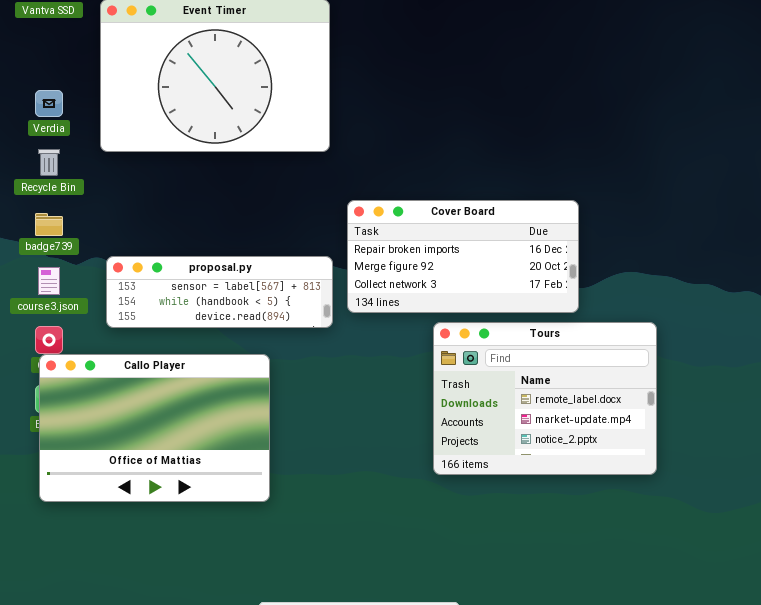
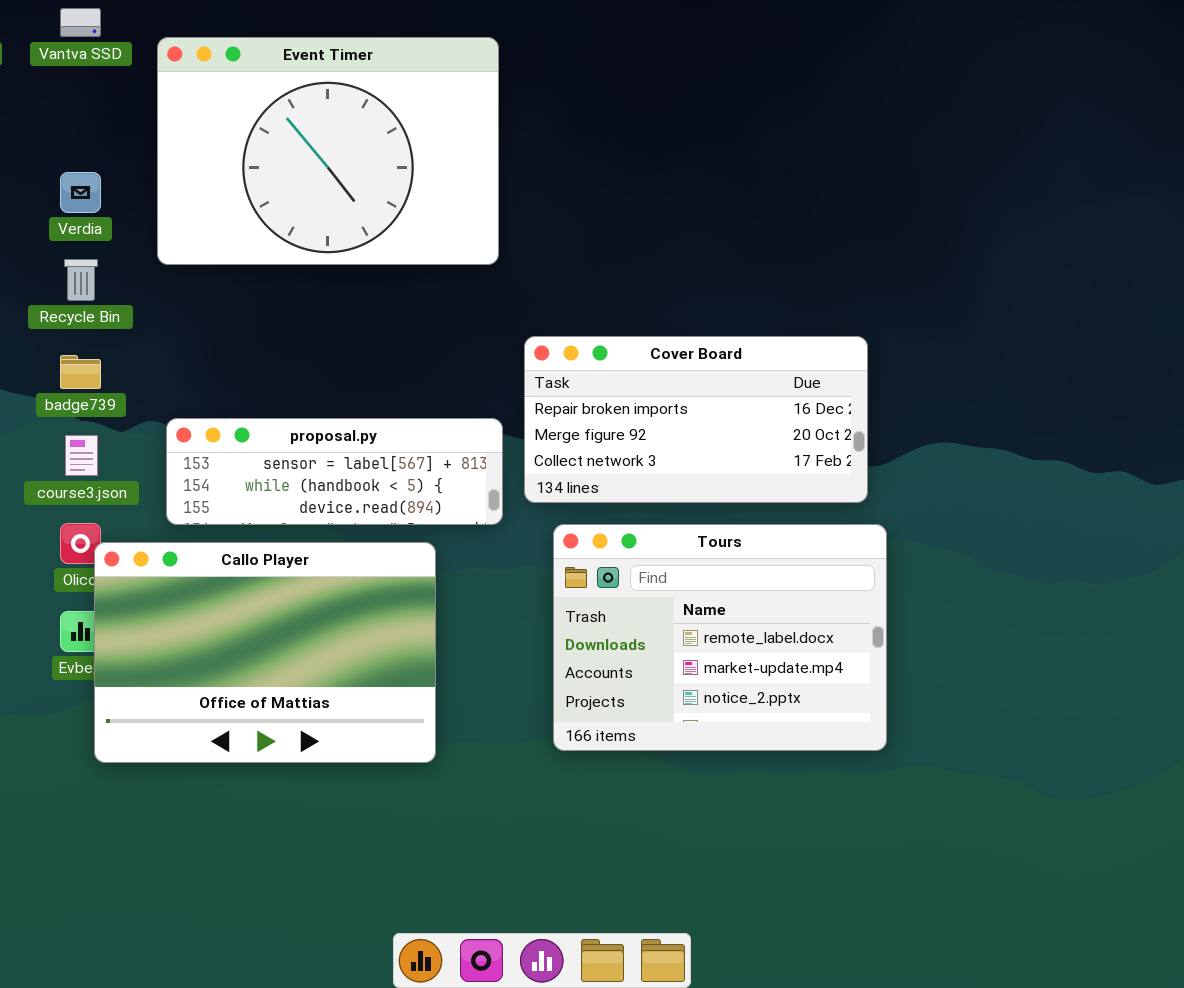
Tours: [433,322,657,475] -> [553,524,887,751], moved
Callo Player: [39,354,270,502] -> [94,542,436,763], moved

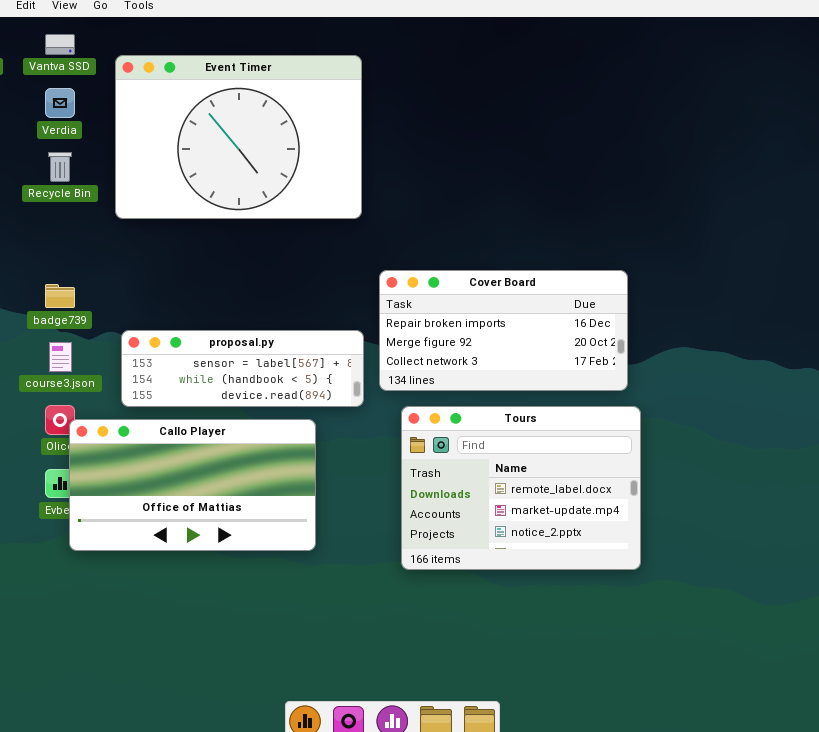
Verdia: [60,172,101,213] -> [45,88,75,118], moved
Recycle Bin: [64,259,98,301] -> [48,152,72,182], moved
Callo Player: [94,542,436,763] -> [69,419,316,551], resized

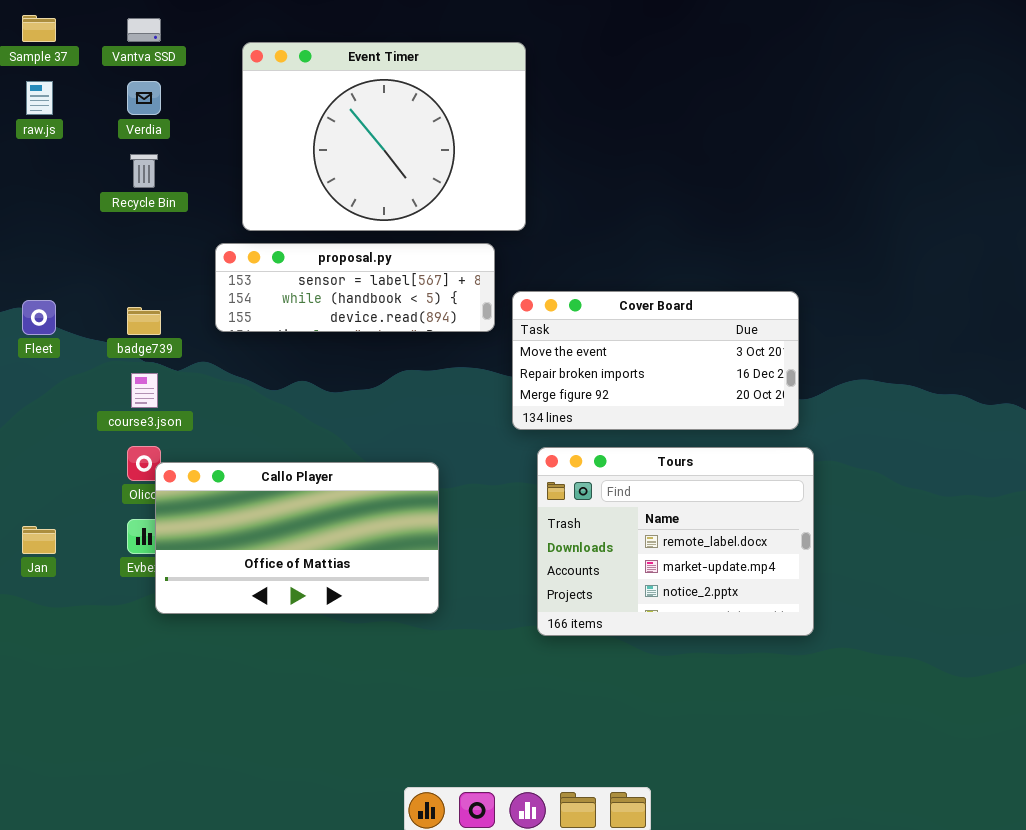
Event Timer: [115,55,362,219] -> [242,42,526,231], moved
Cover Board: [379,270,628,391] -> [512,291,799,430], scrolled up 1 row
proposal.py: [121,330,364,407] -> [215,243,495,332], moved

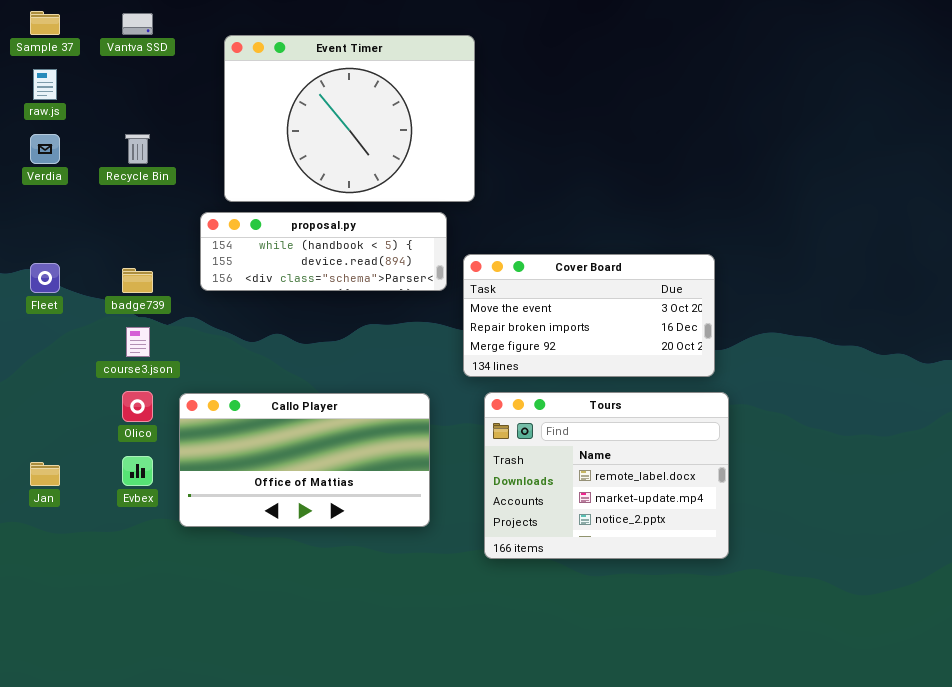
Verdia: [127,81,161,115] -> [30,134,60,164], moved
proposal.py: [215,243,495,332] -> [200,212,447,291], scrolled down 1 row
Callo Player: [155,462,439,614] -> [179,393,430,527], moved

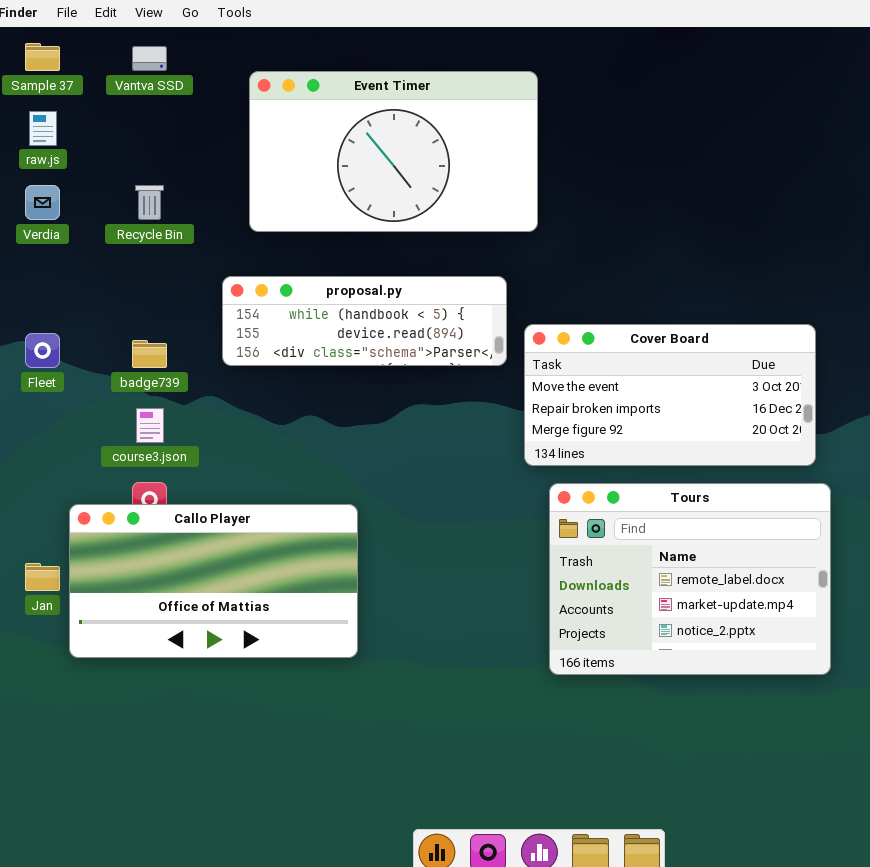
Event Timer: [224,35,475,202] -> [249,71,538,232], resized
Callo Player: [179,393,430,527] -> [69,504,358,658], moved

